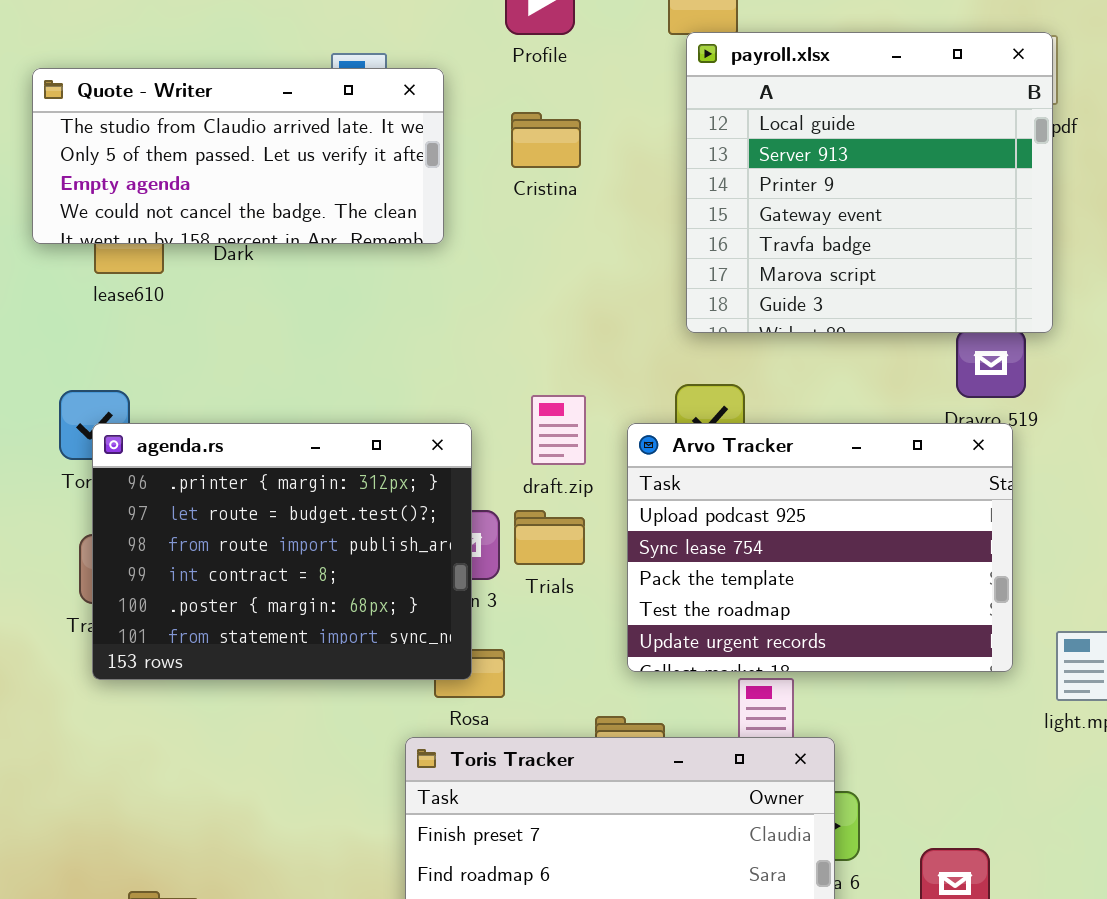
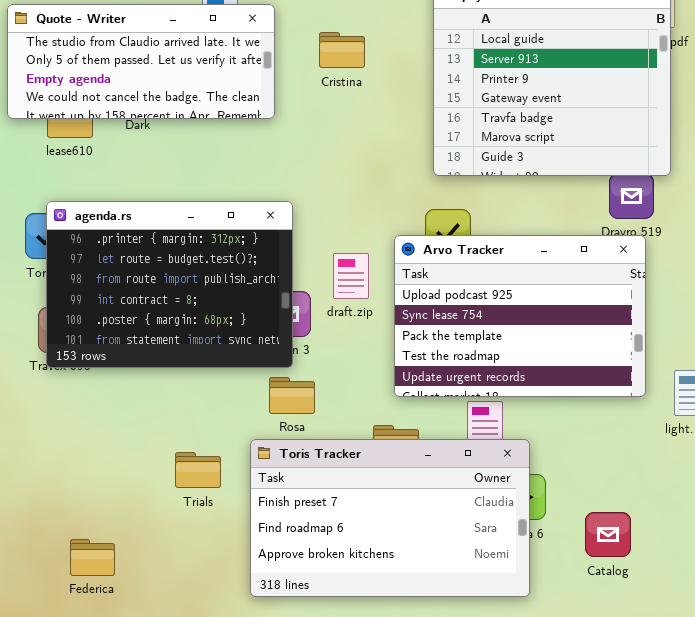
draft.zip: [531,395,586,465] -> [333,253,369,299], moved
agenda.rs: [92,423,472,680] -> [46,201,293,368], moved
Trials: [514,510,585,565] -> [175,452,221,488], moved

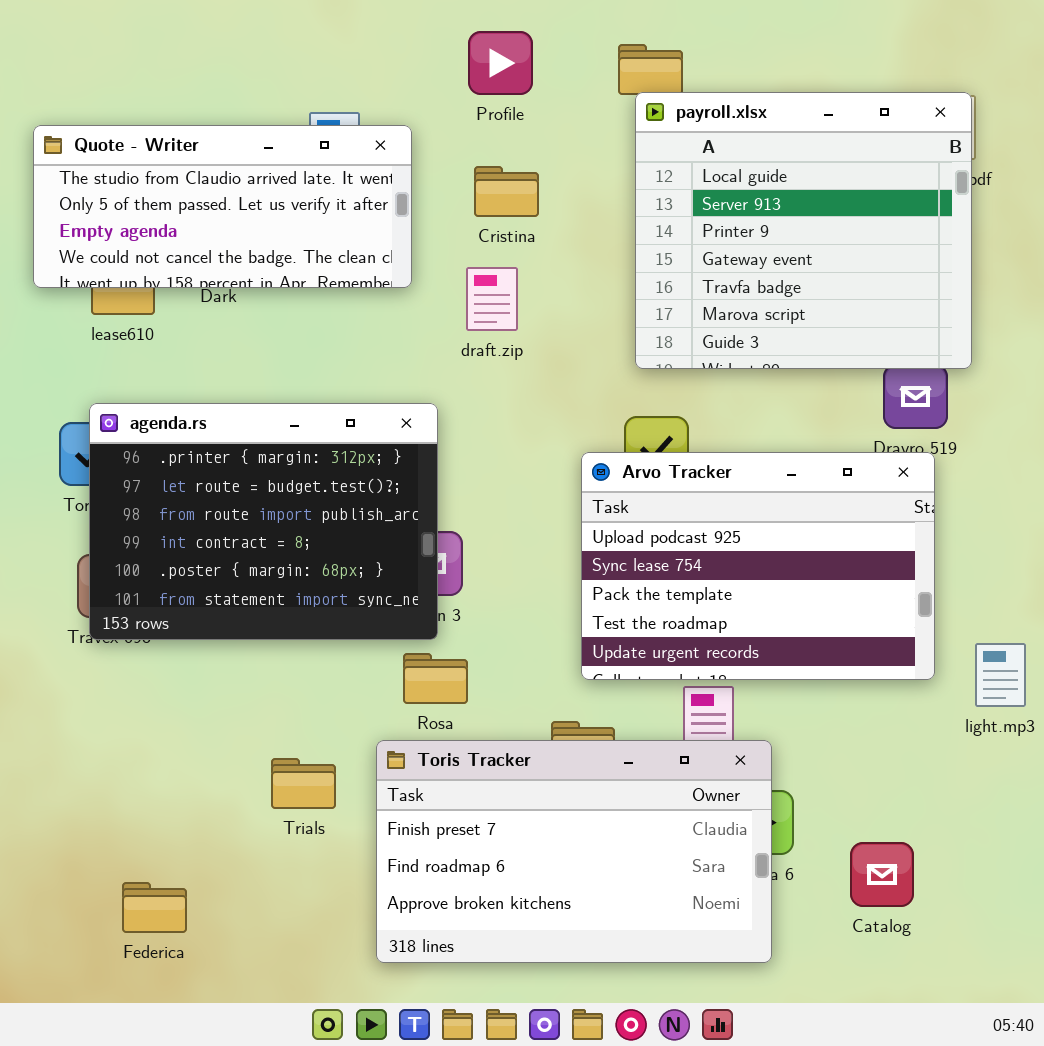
draft.zip: [333,253,369,299] -> [466,267,518,331], moved

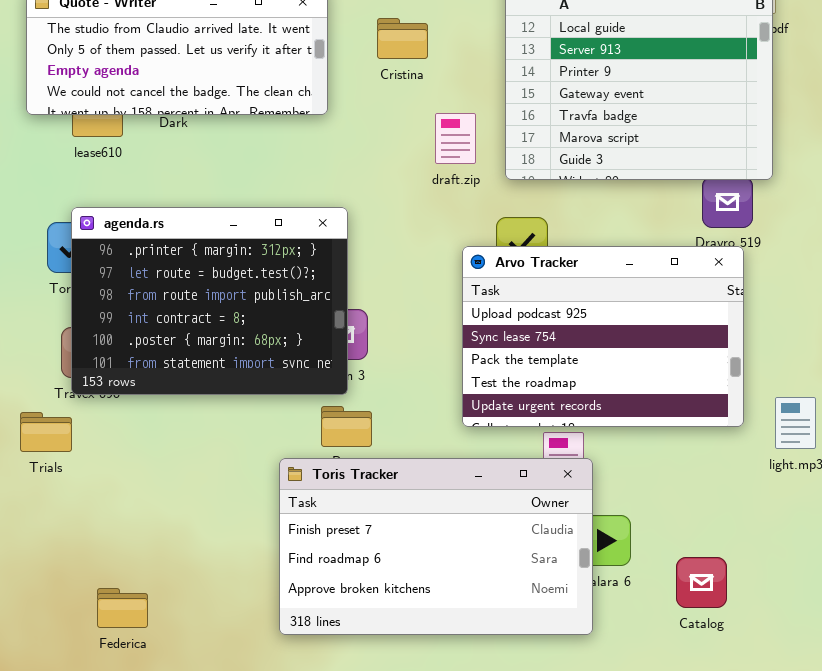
draft.zip: [466,267,518,331] -> [435,113,476,164], moved
Toris Tracker: [376,740,772,963] -> [279,458,593,635], moved
Trials: [271,758,336,809] -> [20,412,72,452], moved

